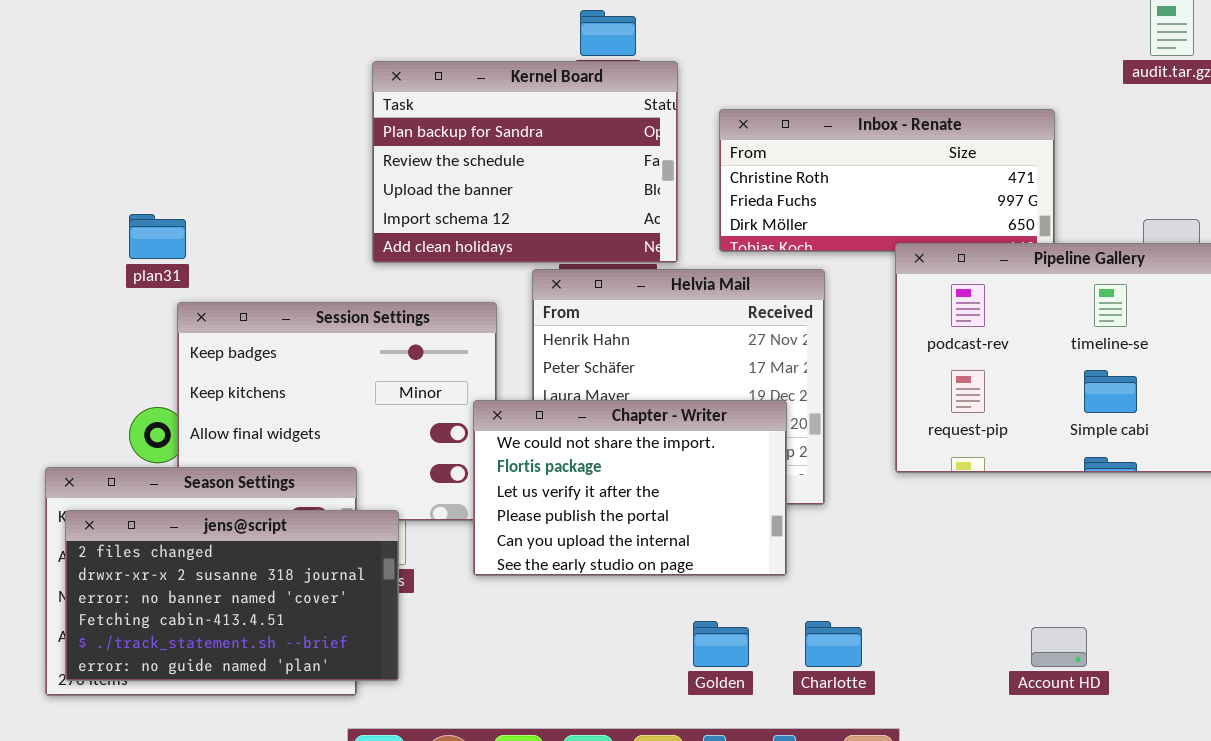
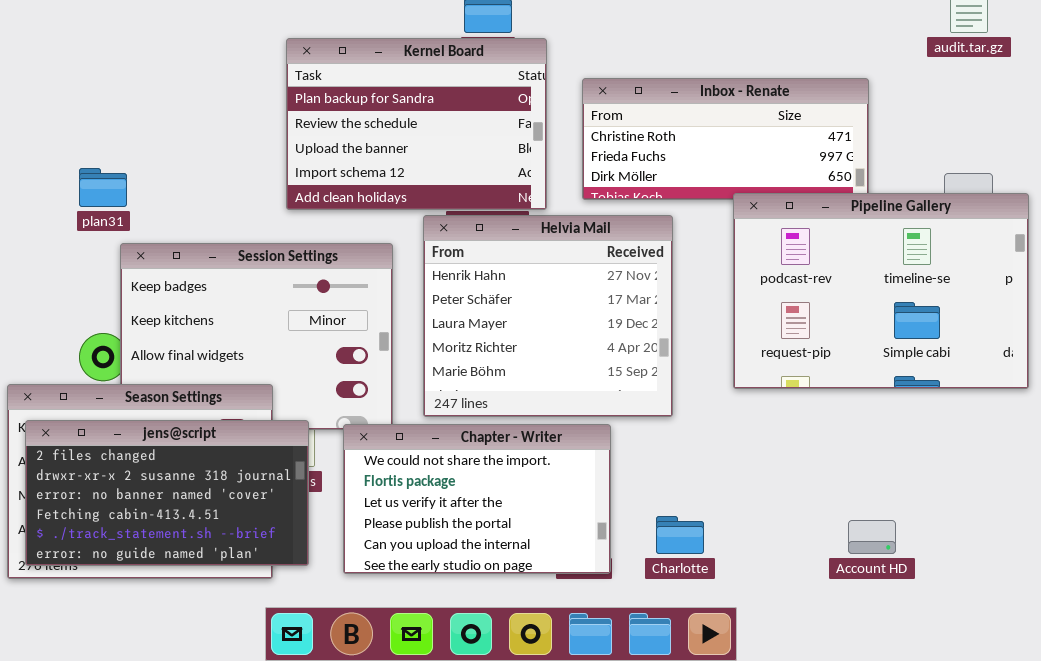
Chapter - Writer: [473,400,787,576] -> [343,424,611,574], moved

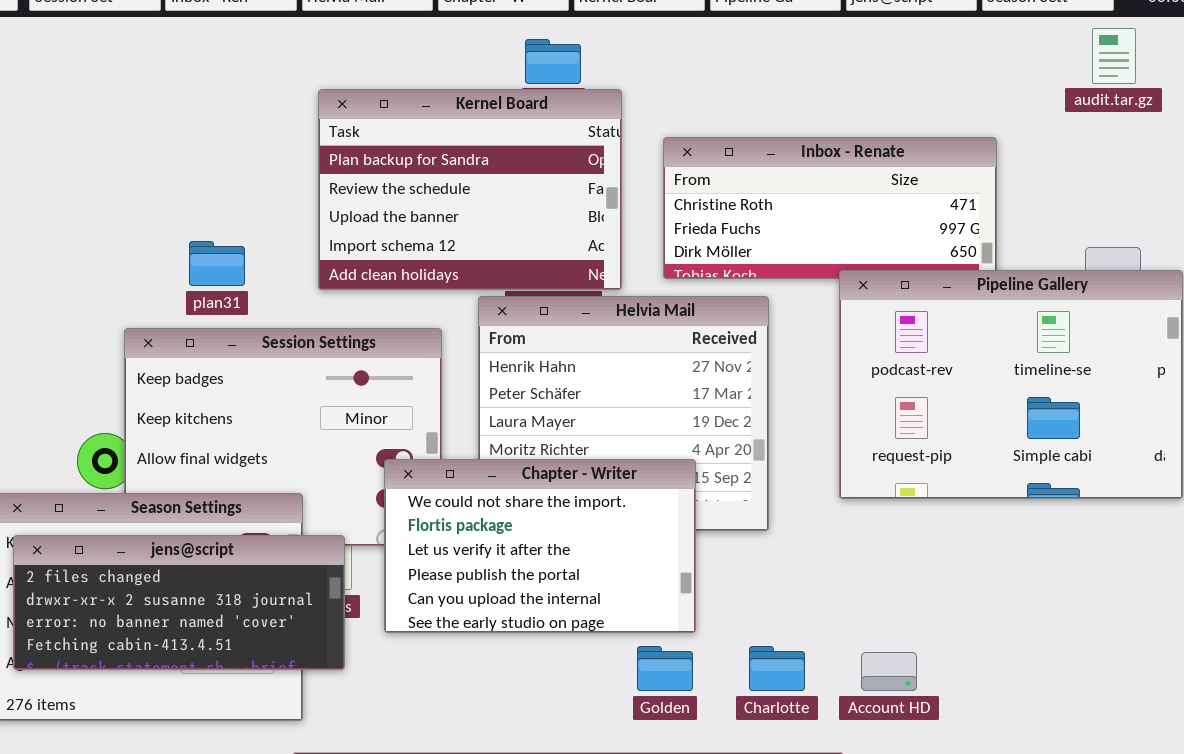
plan31: [79,168,127,207] -> [189,241,245,286], moved
jens@script: [25,420,309,566] -> [13,535,345,670], resized
Chapter - Writer: [343,424,611,574] -> [384,459,696,633], moved
Account HD: [848,520,896,554] -> [861,652,917,691], moved

